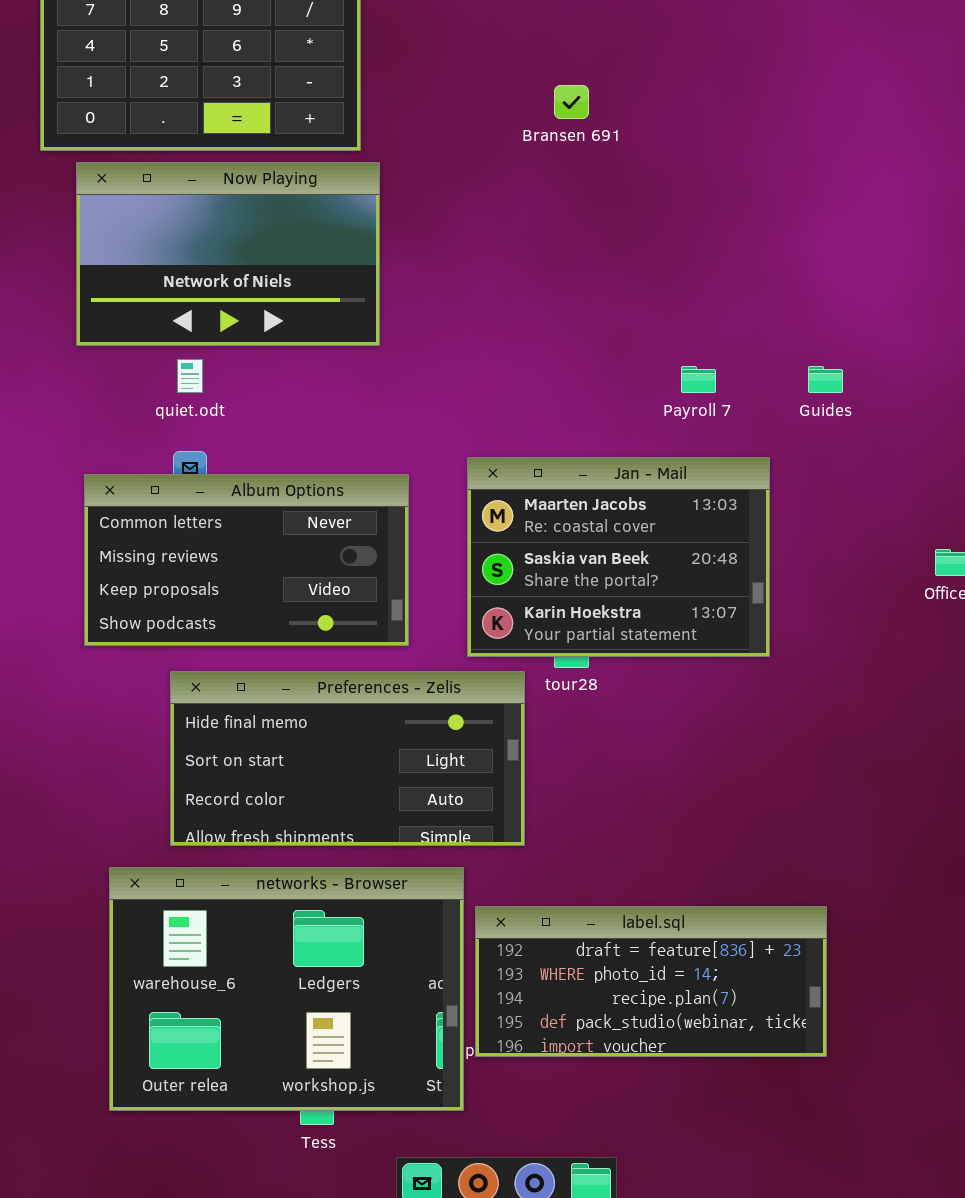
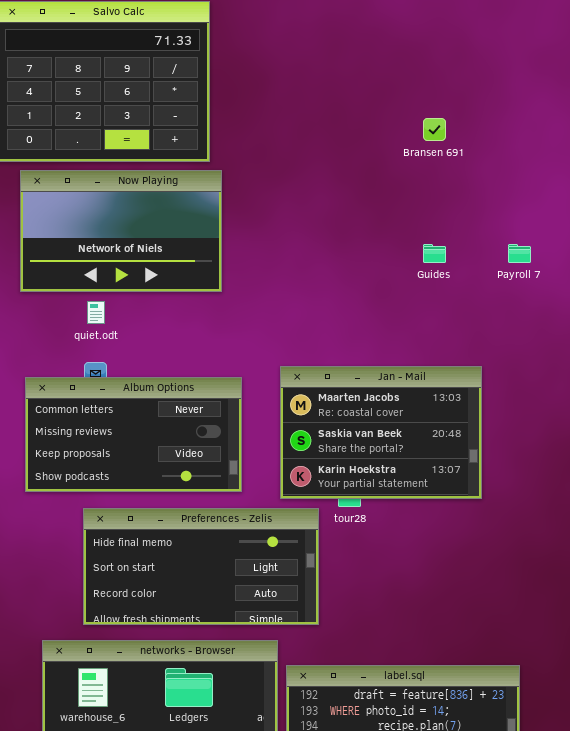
Bransen 691: [554,85,589,119] -> [423,118,446,141], moved
Payroll 7: [681,366,716,393] -> [508,244,531,263], moved
Guides: [808,366,843,393] -> [423,244,446,263], moved

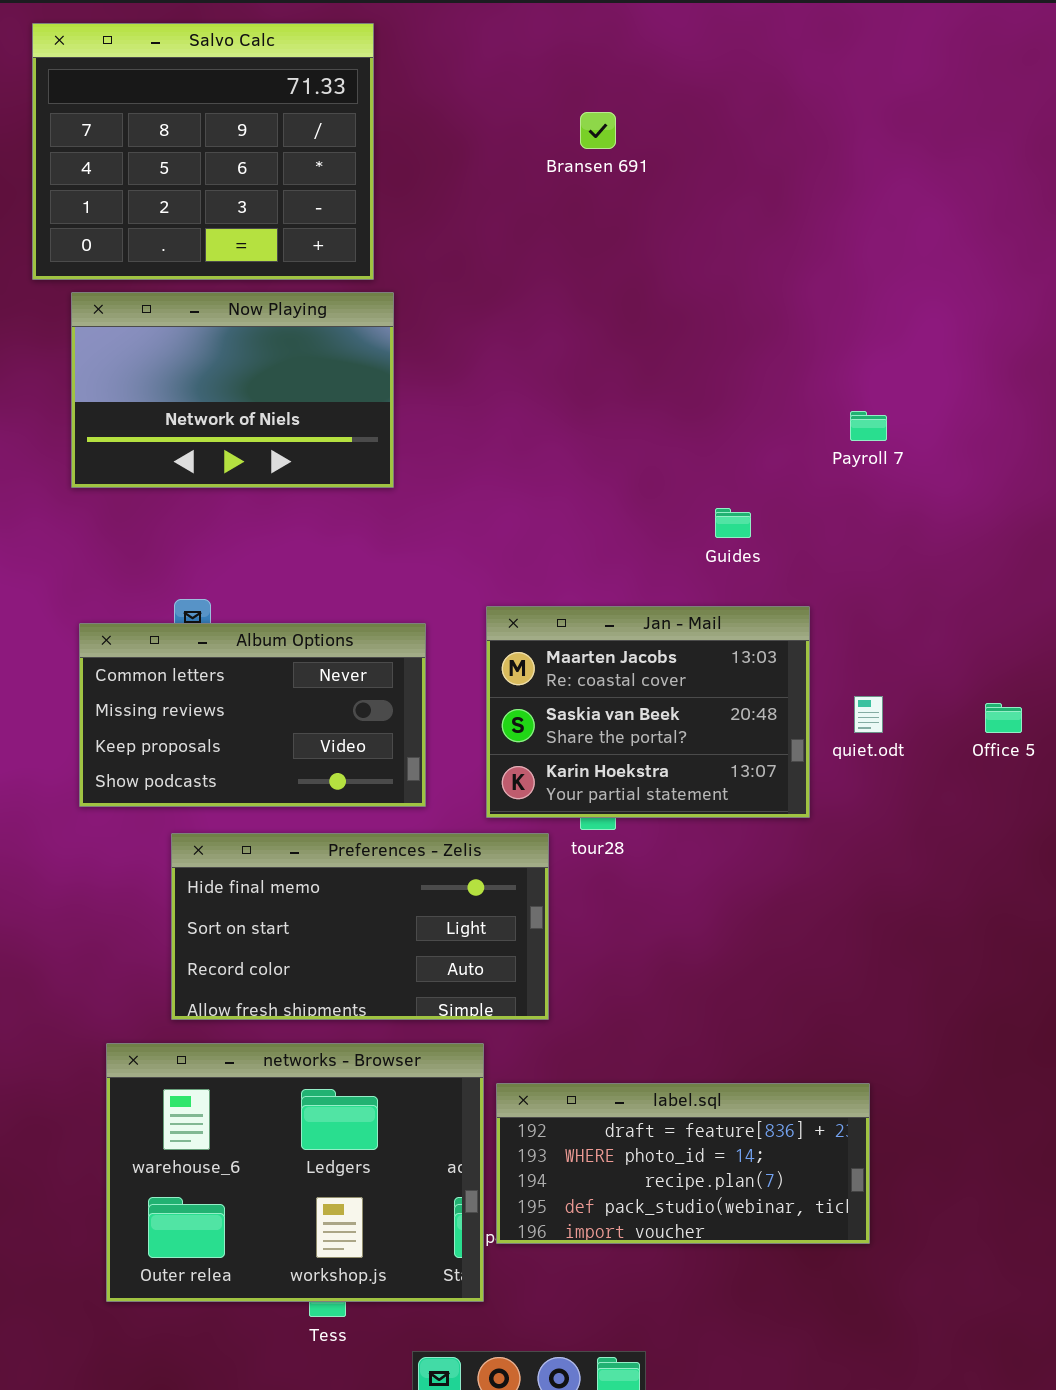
Bransen 691: [423,118,446,141] -> [580,112,616,149], moved
Guides: [423,244,446,263] -> [715,508,751,538], moved
quiet.odt: [87,301,105,324] -> [854,696,883,733], moved

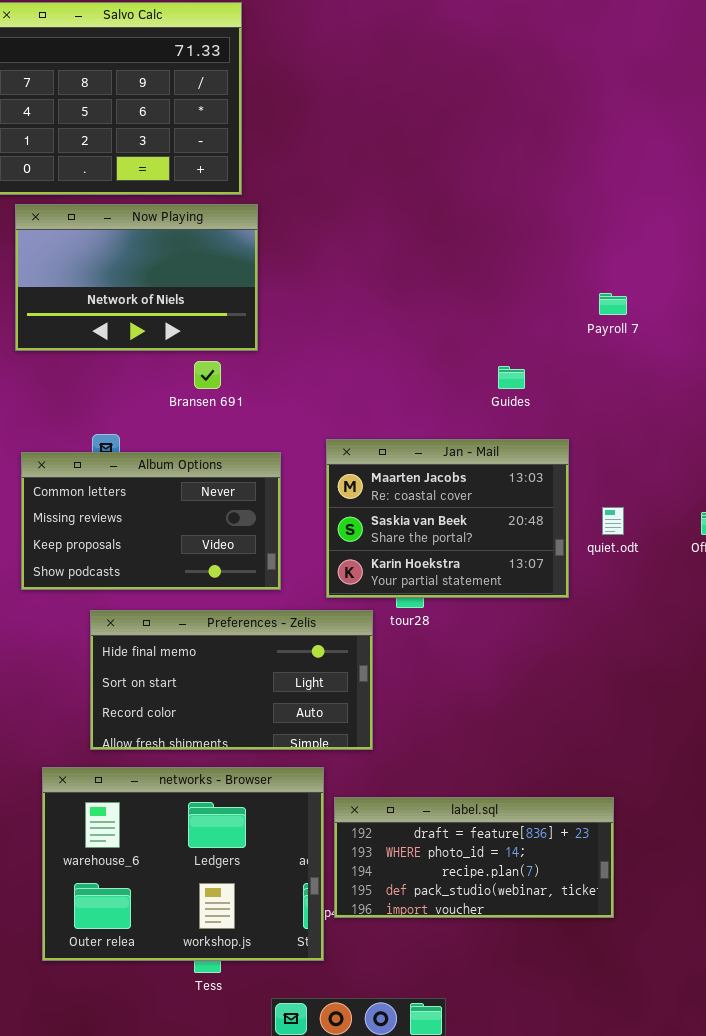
Bransen 691: [580,112,616,149] -> [194,361,221,389], moved

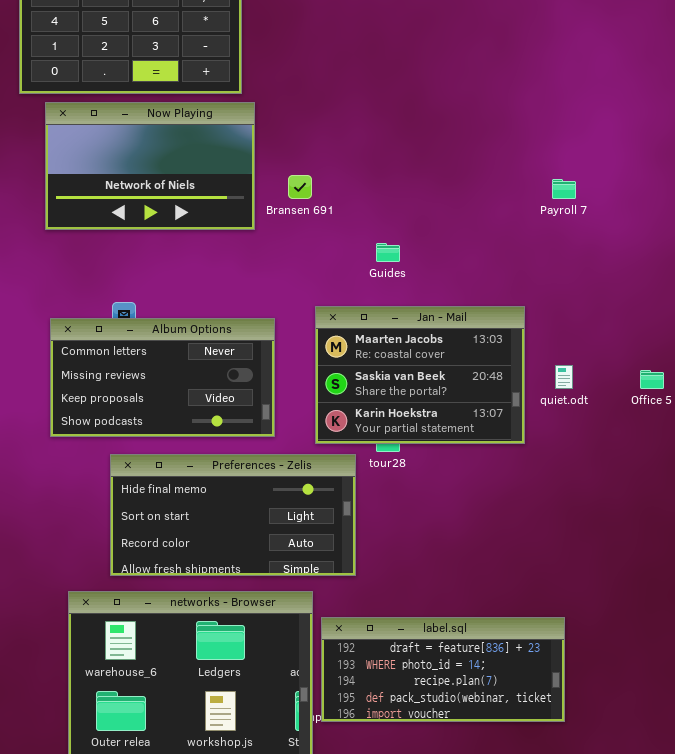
Bransen 691: [194,361,221,389] -> [288,175,312,199], moved
Guides: [498,366,525,389] -> [376,243,400,262], moved

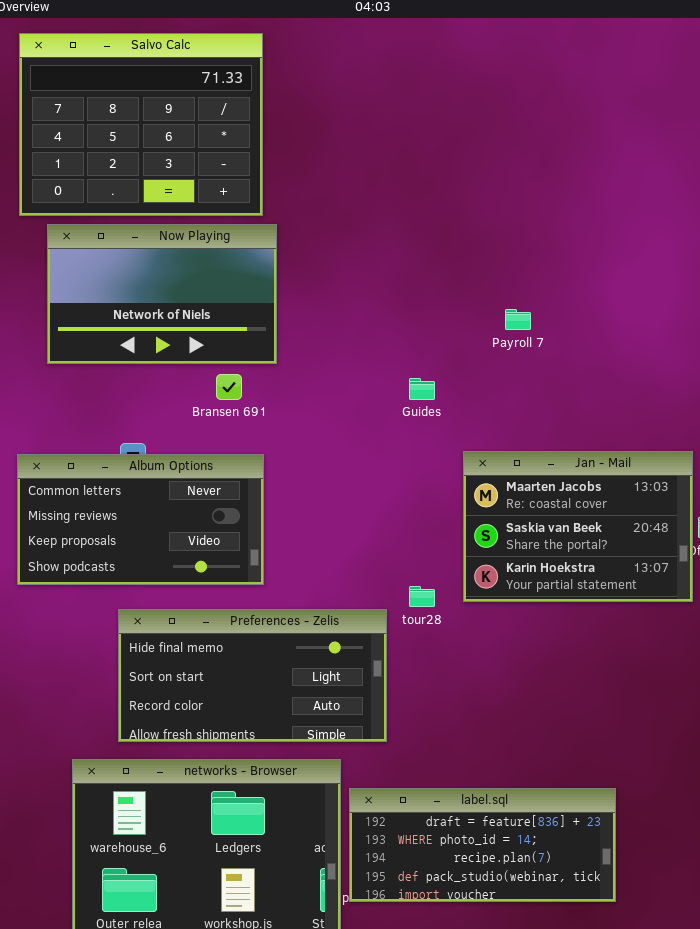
Bransen 691: [288,175,312,199] -> [216,374,242,400], moved
Payroll 7: [552,179,576,199] -> [505,309,531,330], moved
Jan - Mail: [315,306,525,444] -> [463,451,693,602], moved
Album Options: [50,318,275,437] -> [17,454,264,585], moved

